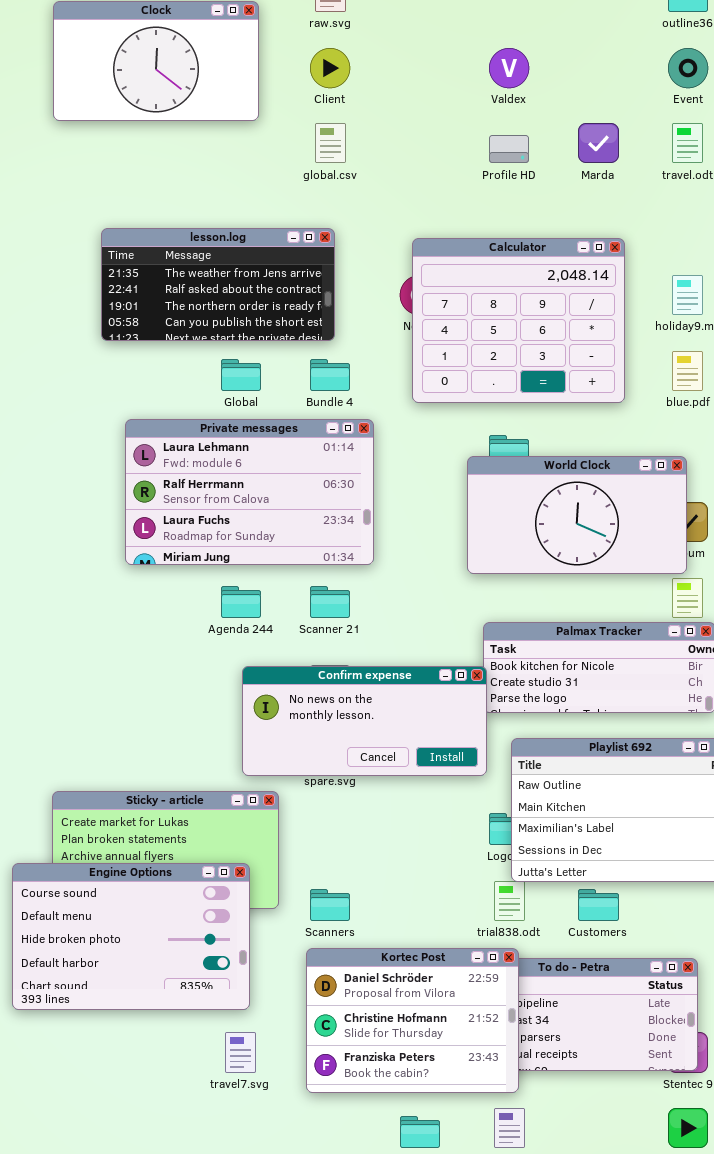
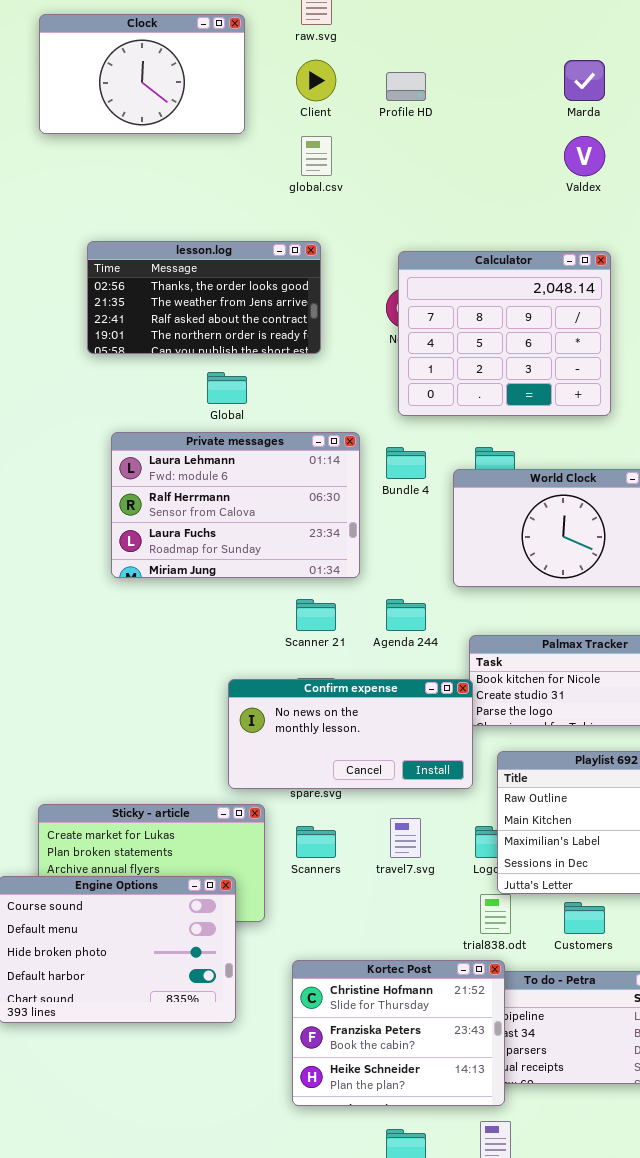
Valdex: [489,48,529,88] -> [564,136,605,176], moved
Marda: [578,123,619,163] -> [564,60,605,101], moved
Profile HD: [489,135,529,163] -> [386,72,426,101], moved
lesson.log: [101,228,335,341] -> [87,241,321,354], scrolled up 1 row
Bundle 4: [310,359,350,391] -> [386,447,426,479], moved
Agenda 244: [221,586,261,618] -> [386,599,426,631], moved
Scanners: [310,889,350,921] -> [296,826,336,858], moved
Kortec Post: [306,948,519,1093] -> [292,960,505,1106], scrolled down 1 row
travel7.svg: [225,1032,256,1073] -> [390,818,421,858], moved

